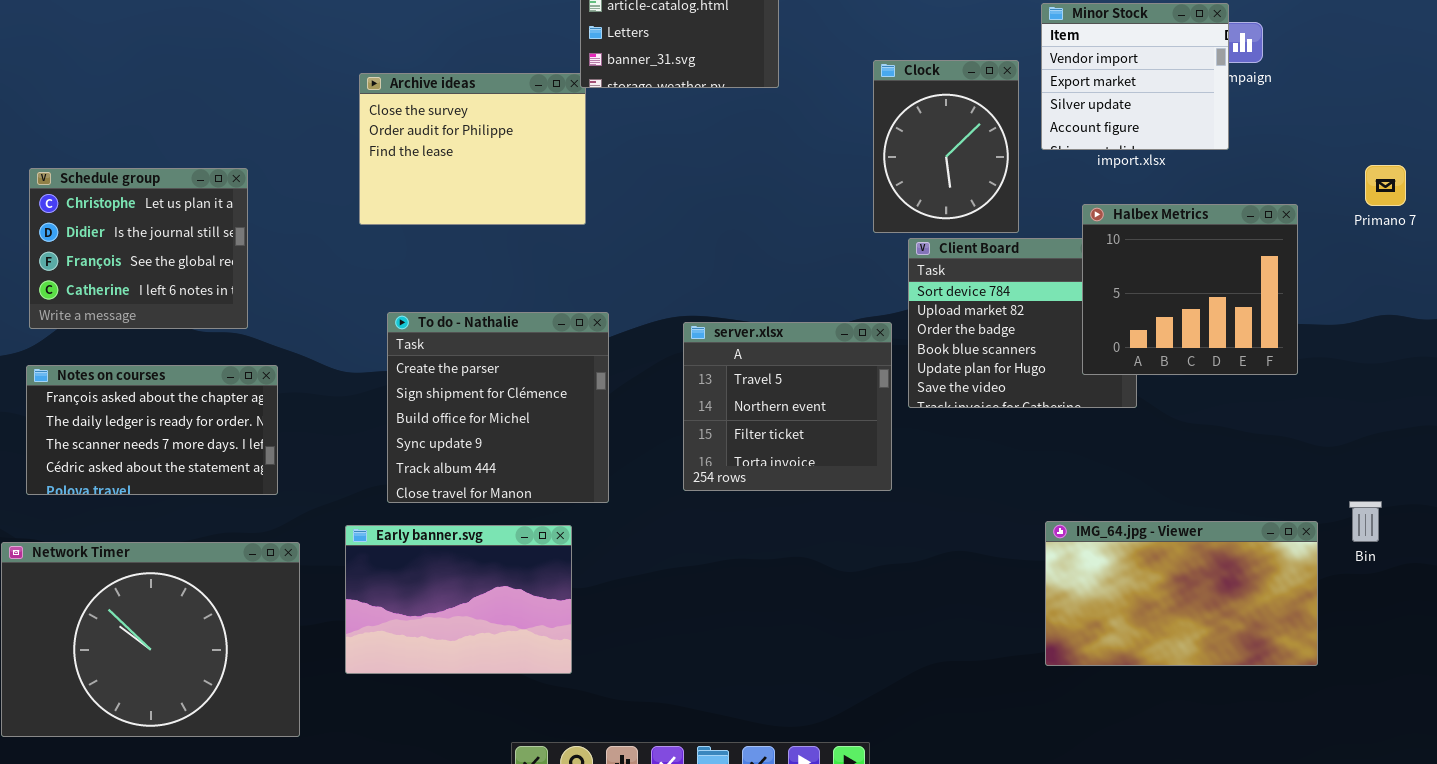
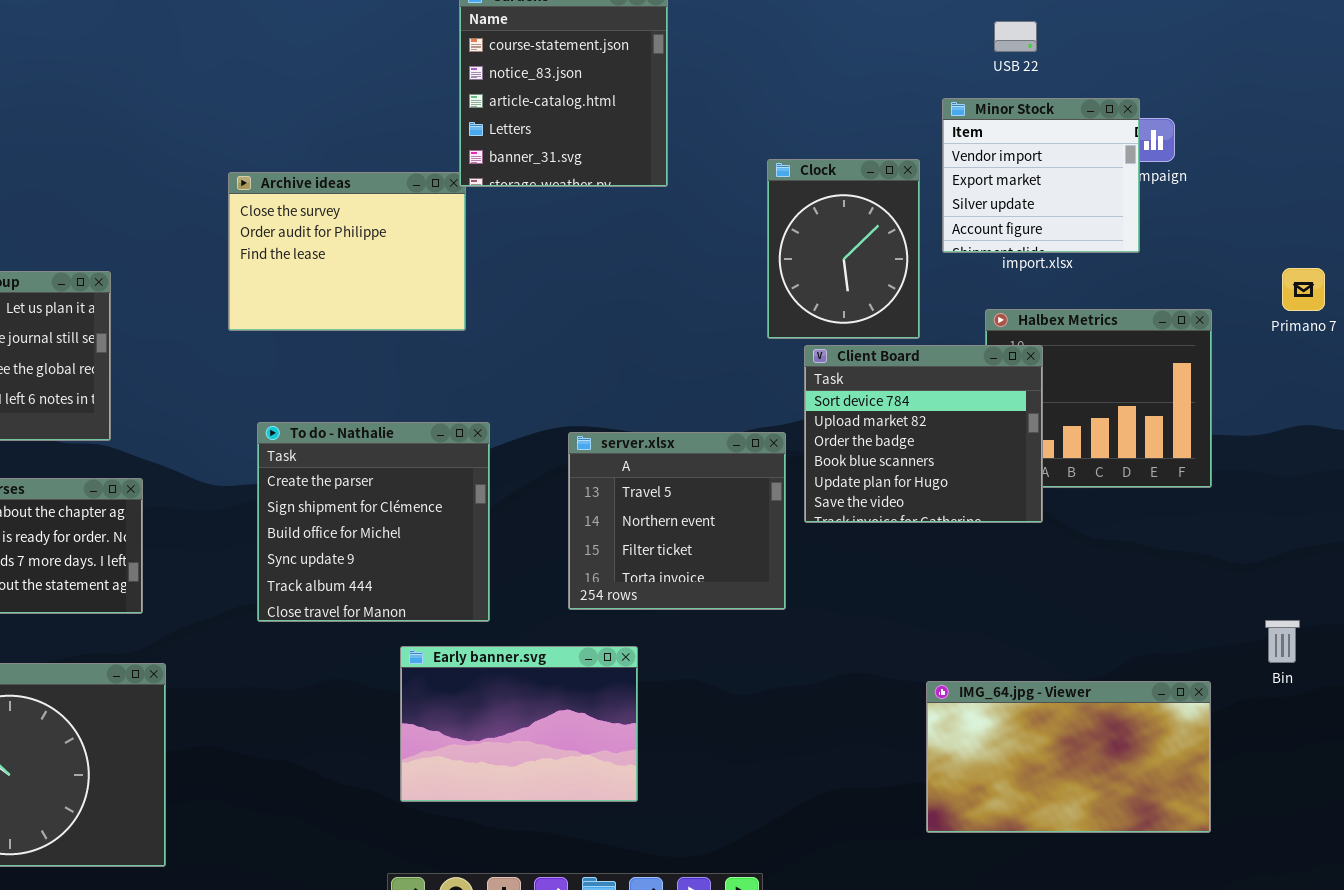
Client Board: [908,238,1137,408] -> [804,345,1043,523], raised
IMG_64.jpg - Viewer: [1045,521,1318,666] -> [926,681,1211,833], moved
Early banner.svg: [345,525,572,674] -> [400,646,638,802], moved

